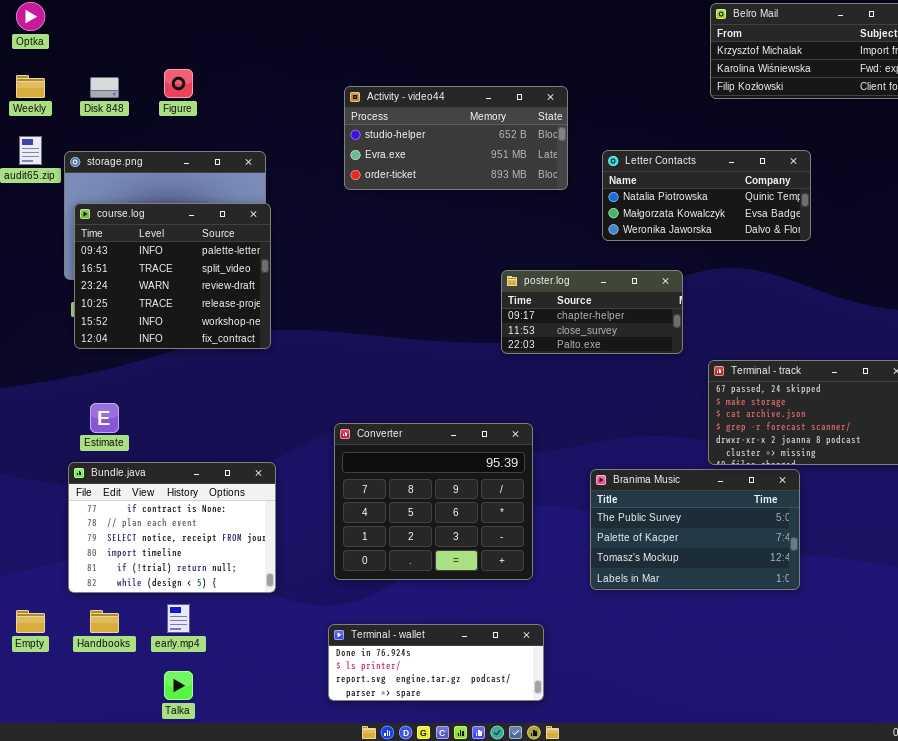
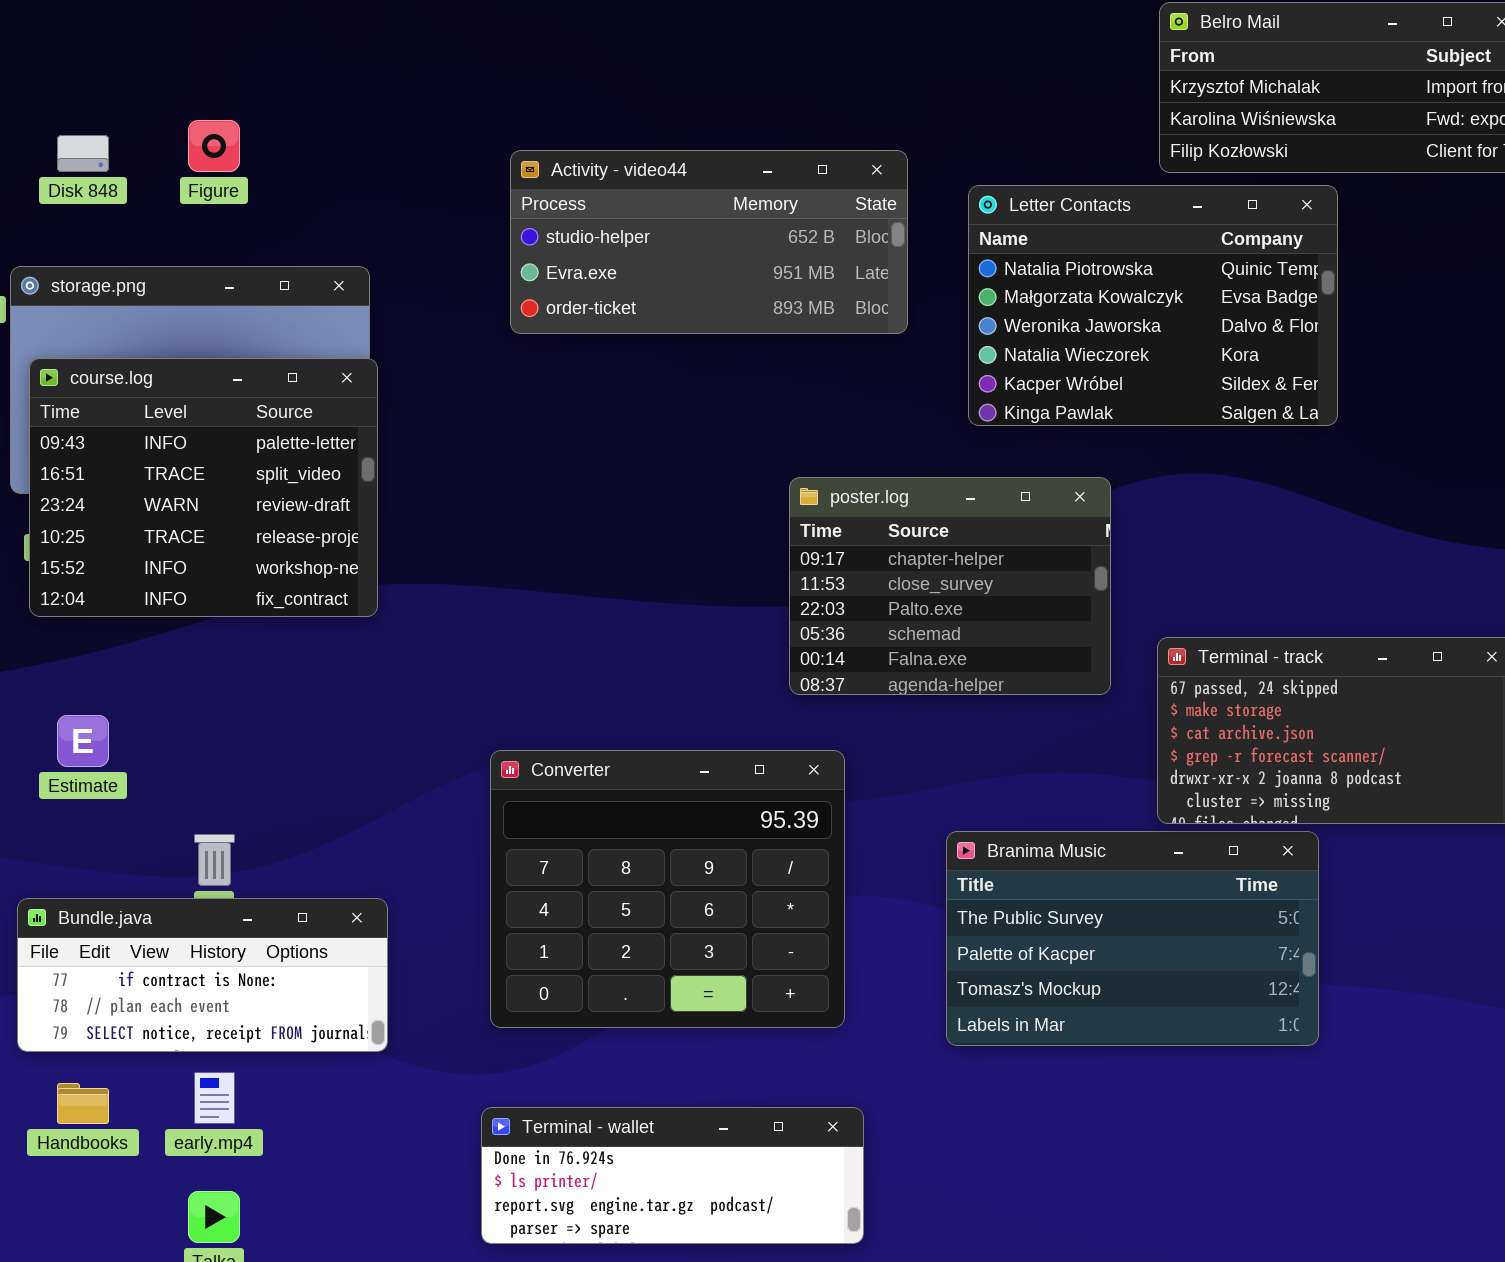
Letter Contacts: [602,150,811,241] -> [968,185,1338,426], resized
poster.log: [501,270,683,354] -> [789,477,1111,695], resized
Bundle.java: [68,462,276,593] -> [17,898,388,1052], resized

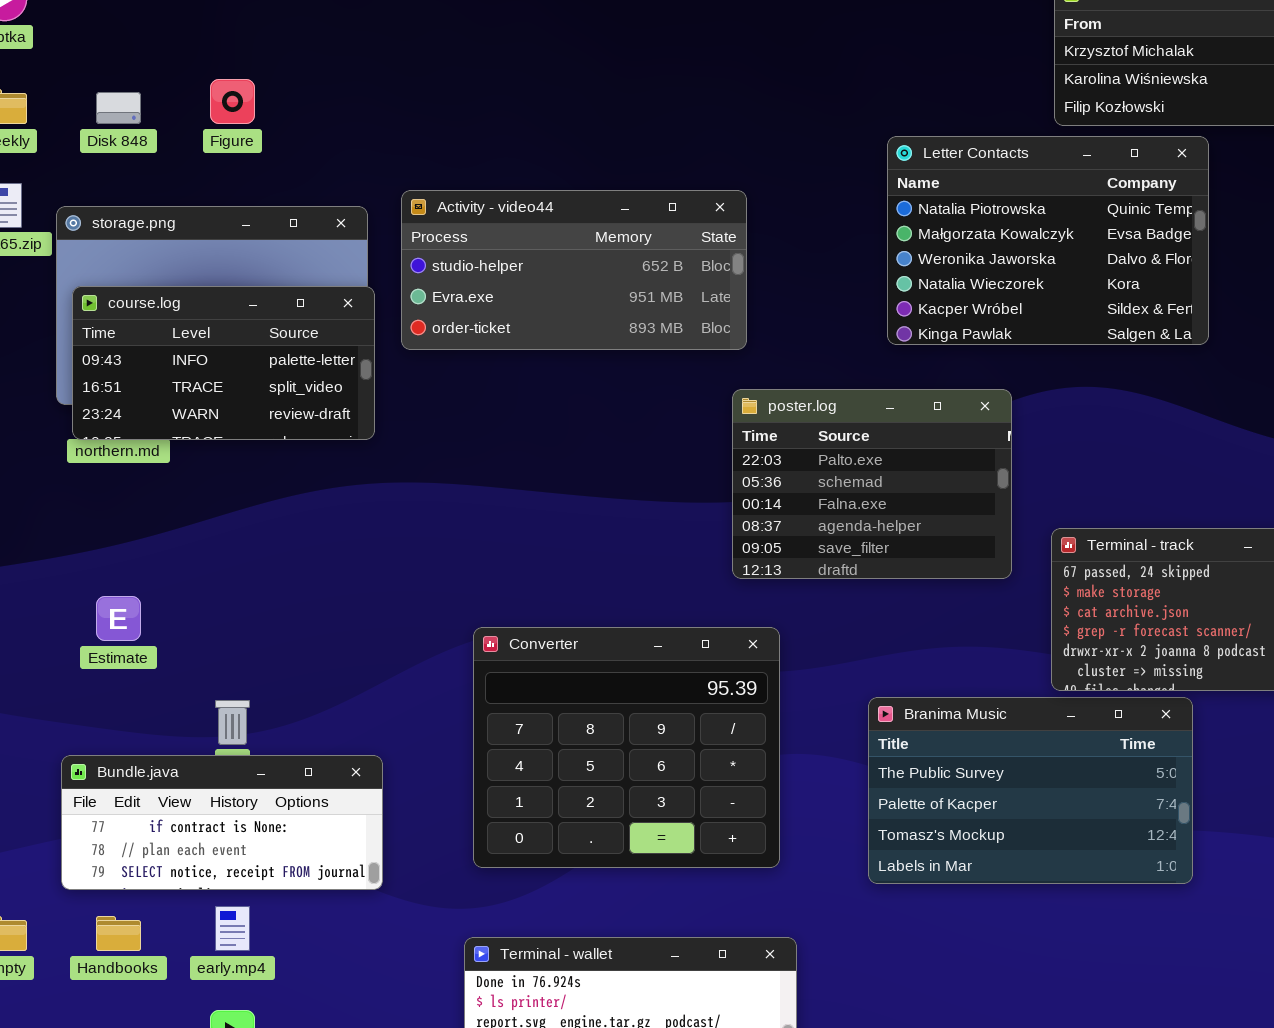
Activity - video44: [510,150,908,334] -> [401,190,747,350], moved
course.log: [29,358,378,617] -> [72,286,375,440], resized
poster.log: [789,477,1111,695] -> [732,389,1012,579], scrolled down 2 rows

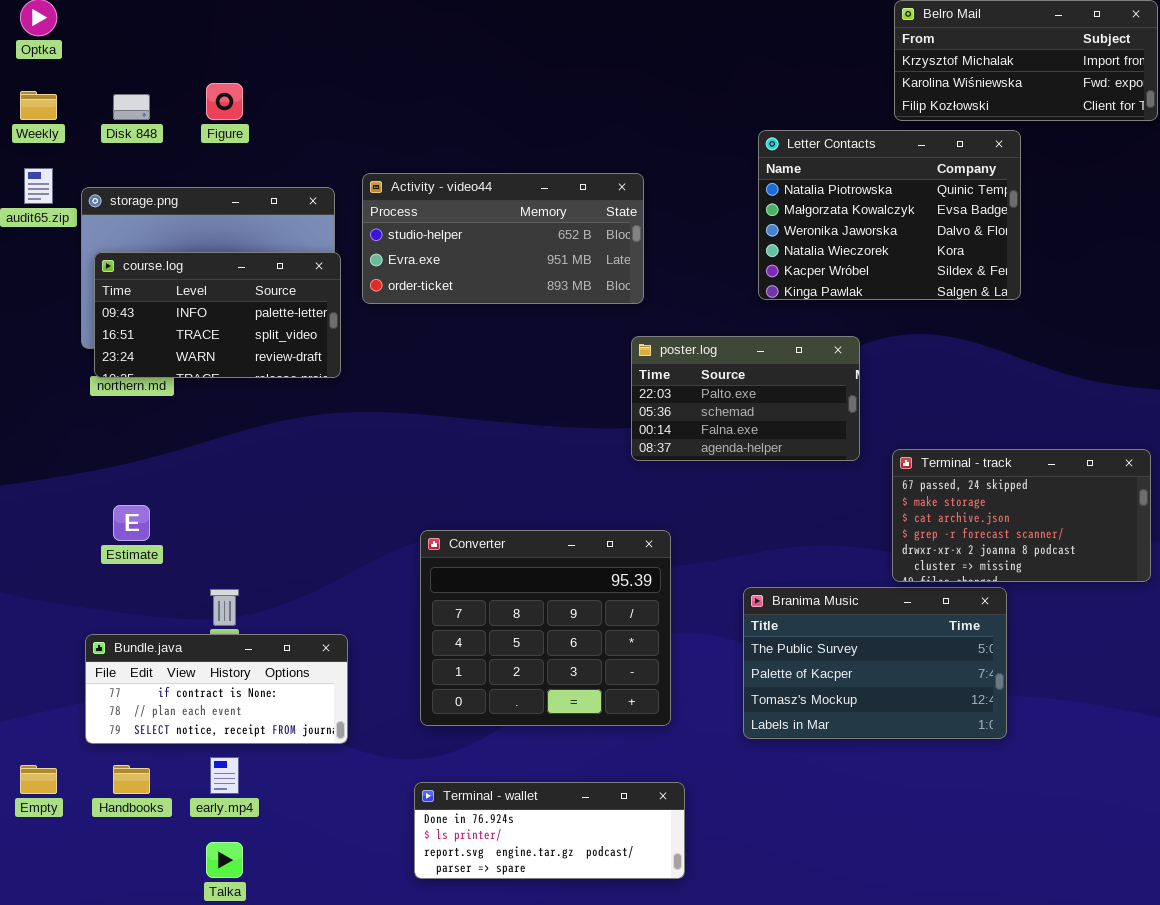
poster.log: [732,389,1012,579] -> [631,336,860,461], resized

